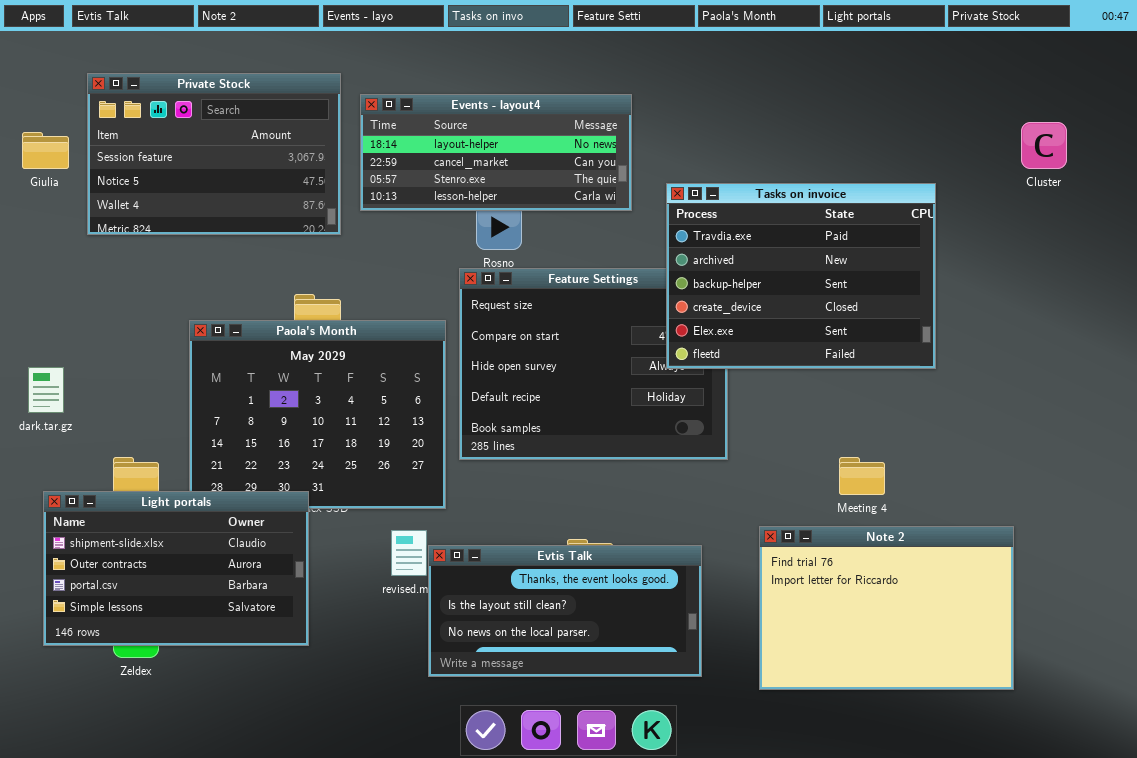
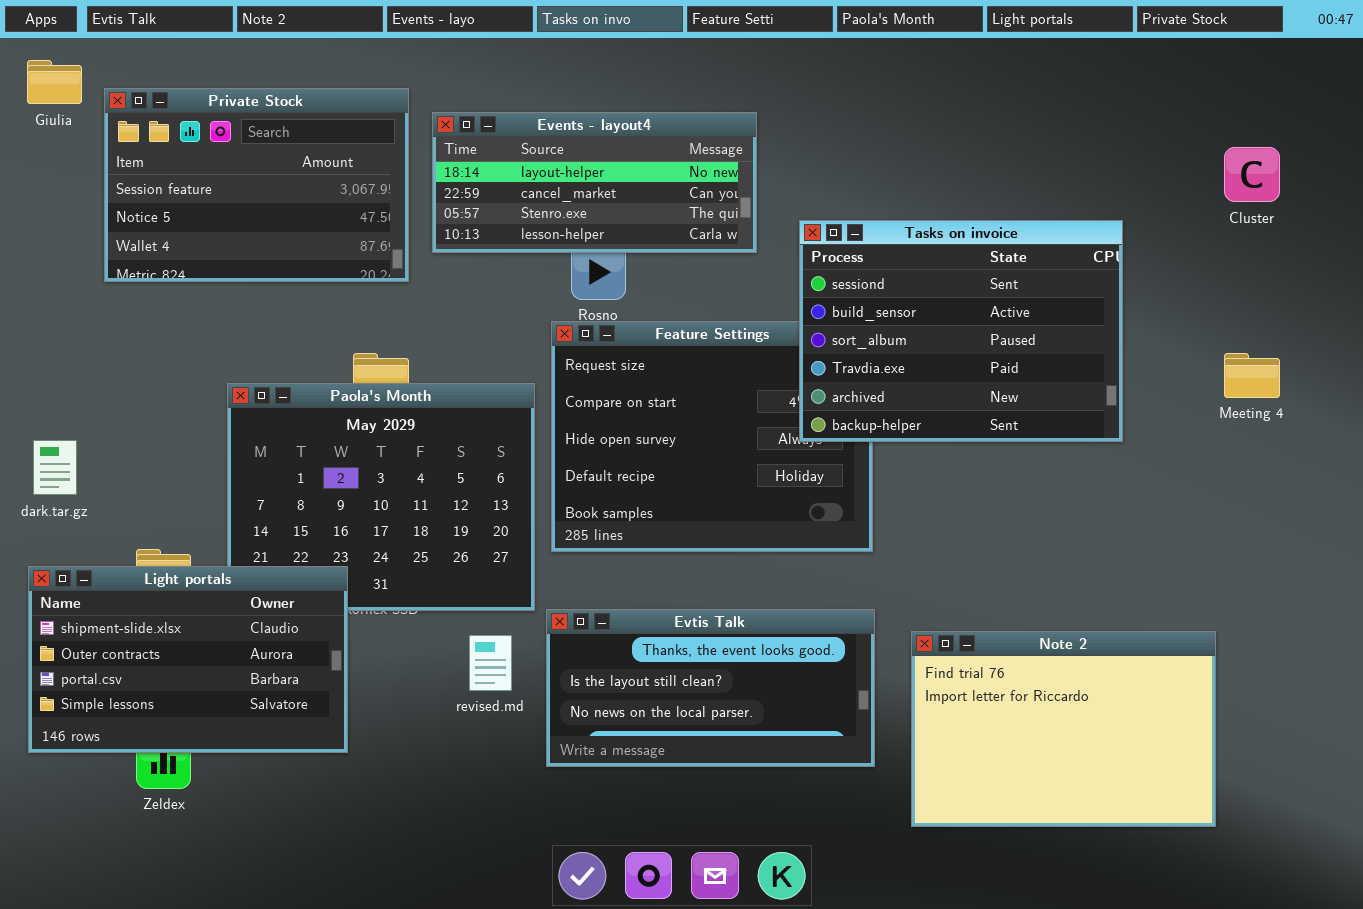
Giulia: [22,132,69,169] -> [27,60,82,104], moved
Tasks on invoice: [666,183,936,369] -> [799,220,1123,442], scrolled up 3 rows
Meeting 4: [839,457,885,495] -> [1224,353,1280,398], moved
Light portals: [43,491,309,646] -> [28,566,348,753], moved
Evtis Talk: [428,545,702,677] -> [546,609,875,767], moved

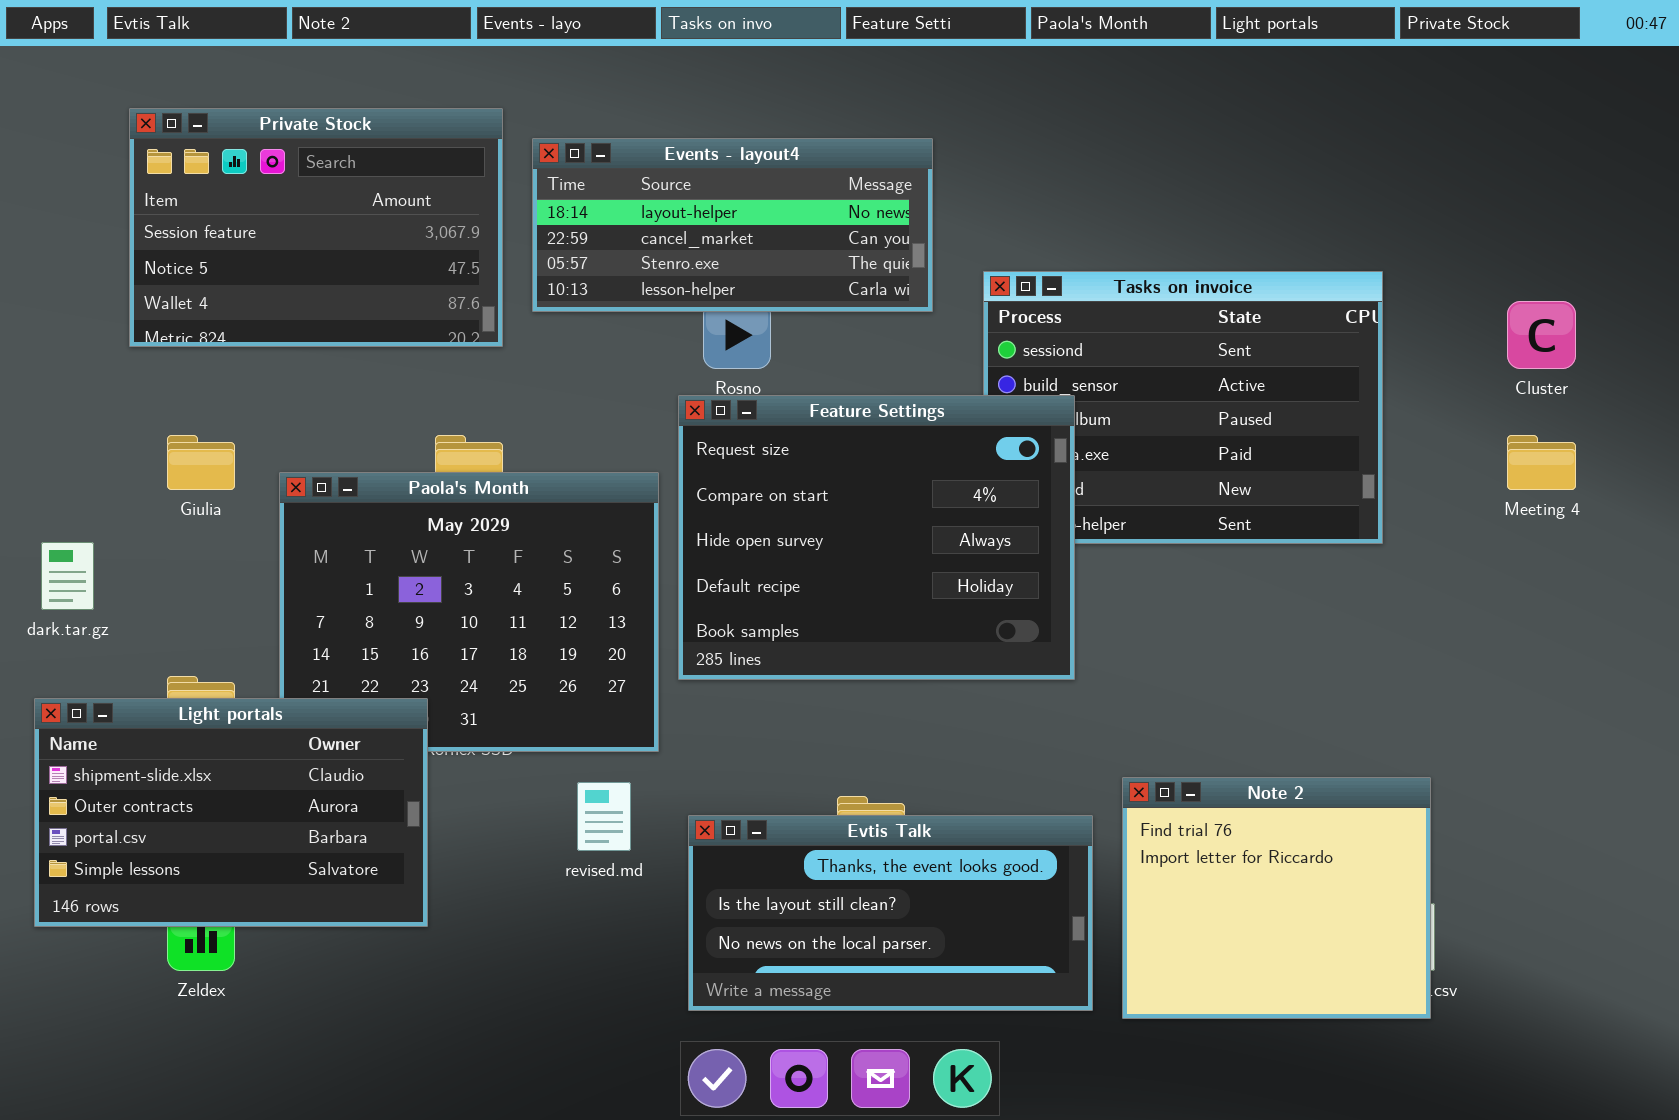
Giulia: [27,60,82,104] -> [167,435,235,490], moved
Cluster: [1224,147,1280,202] -> [1507,301,1576,369], moved
Feature Settings: [551,321,873,552] -> [678,395,1075,680], raised
Evtis Talk: [546,609,875,767] -> [688,815,1093,1011], moved
Note 2: [911,631,1216,827] -> [1122,777,1431,1019], resized

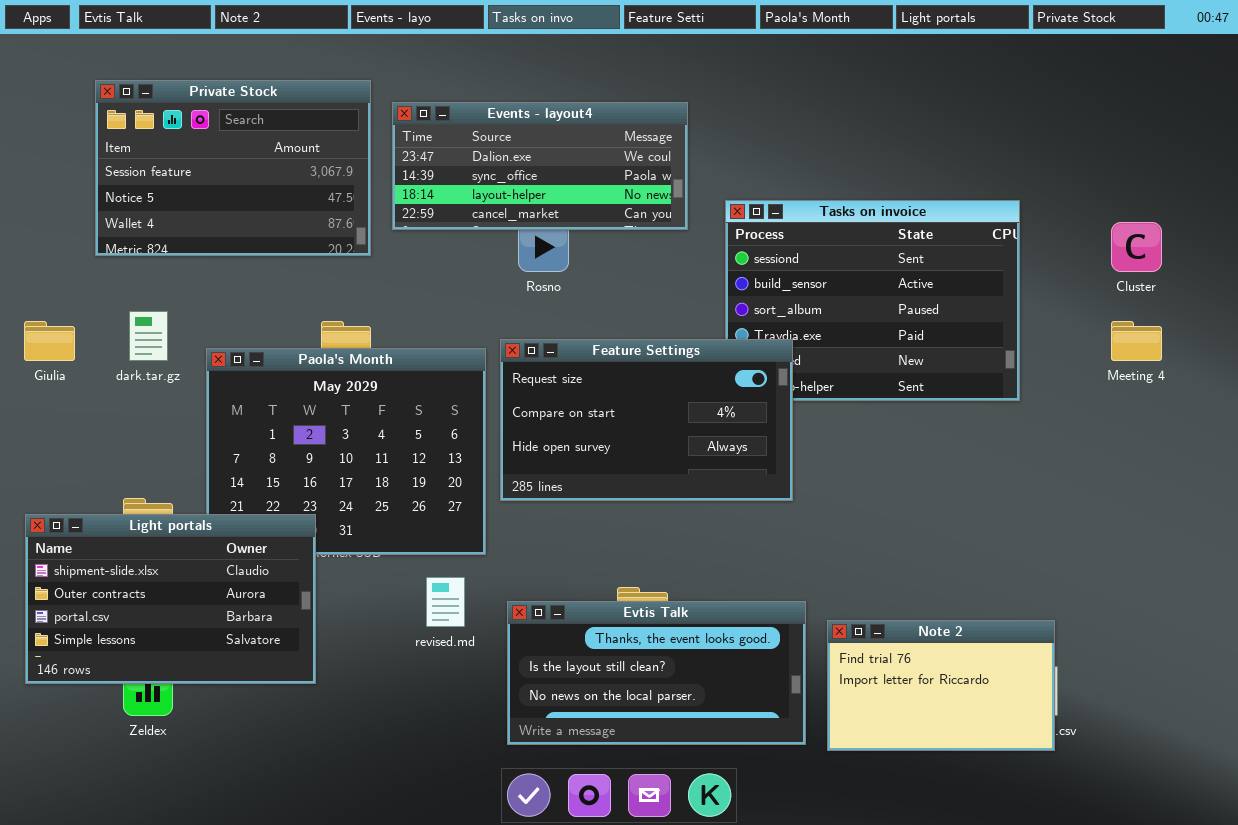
Events - layout4: [532,138,933,312] -> [392,102,688,230], scrolled up 2 rows
Feature Settings: [678,395,1075,680] -> [500,339,793,501], resized
Giulia: [167,435,235,490] -> [24,321,75,361], moved
dark.tar.gz: [41,542,94,610] -> [129,311,168,361], moved
Note 2: [1122,777,1431,1019] -> [827,620,1055,751], resized

